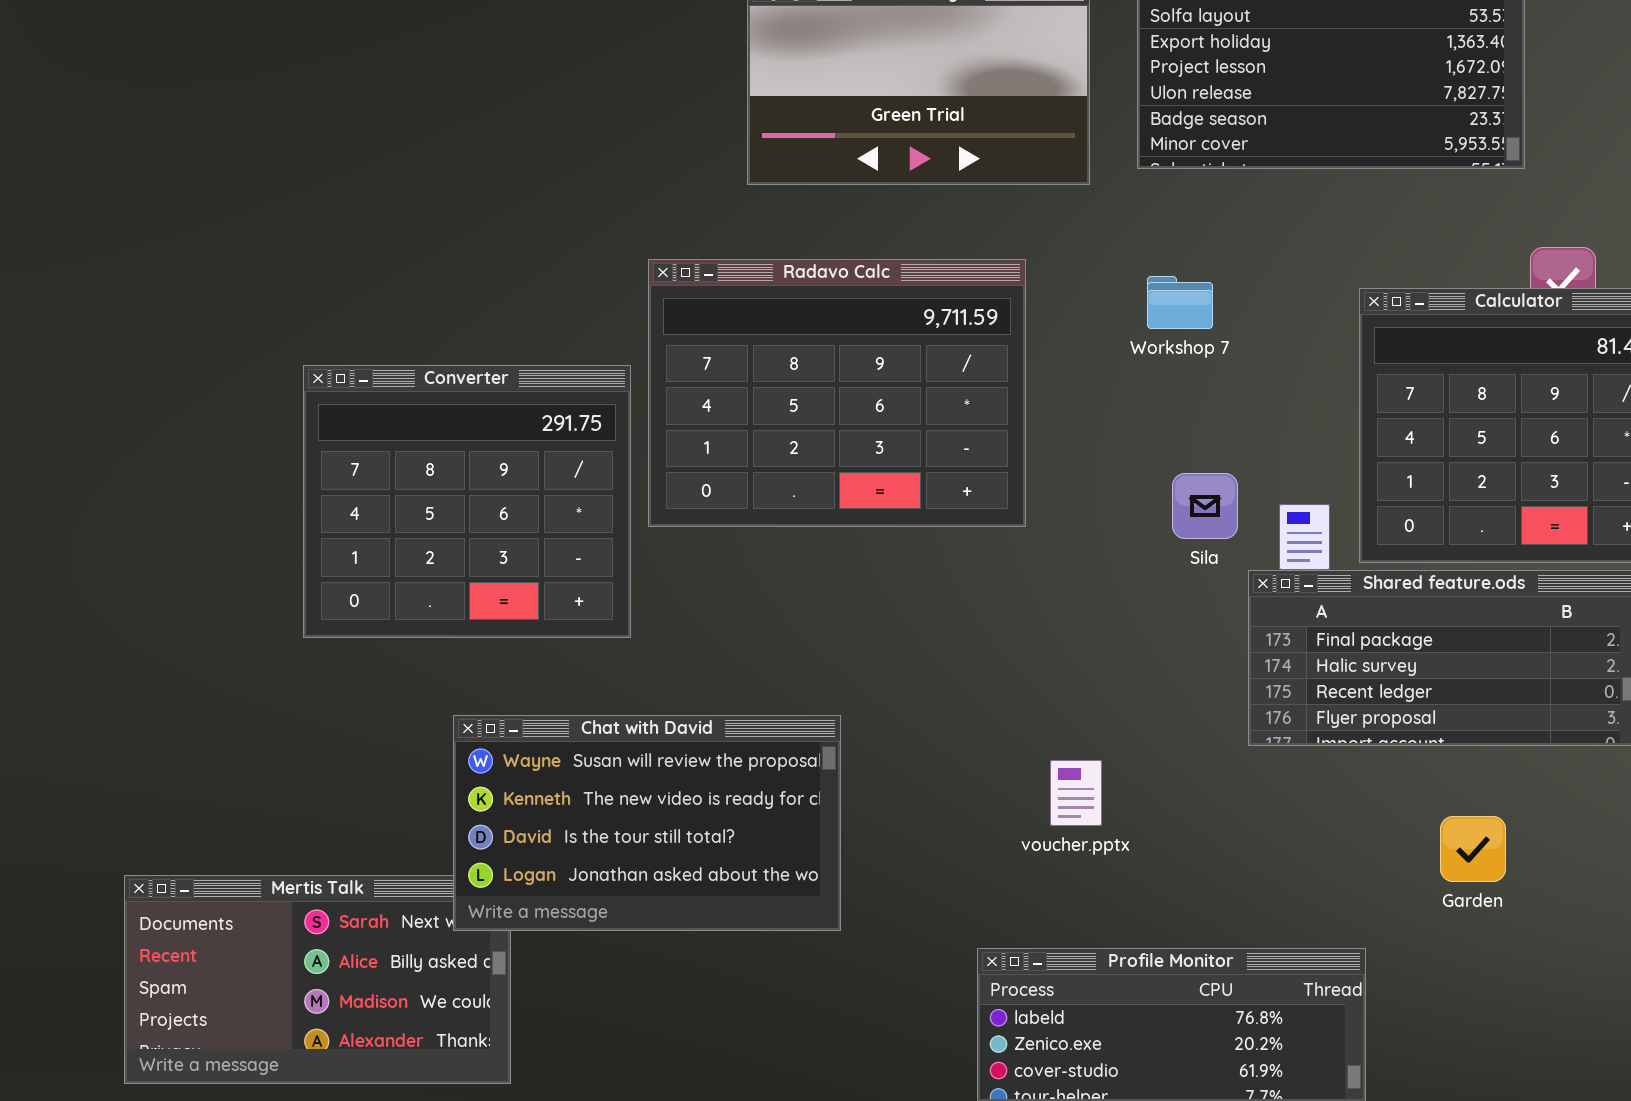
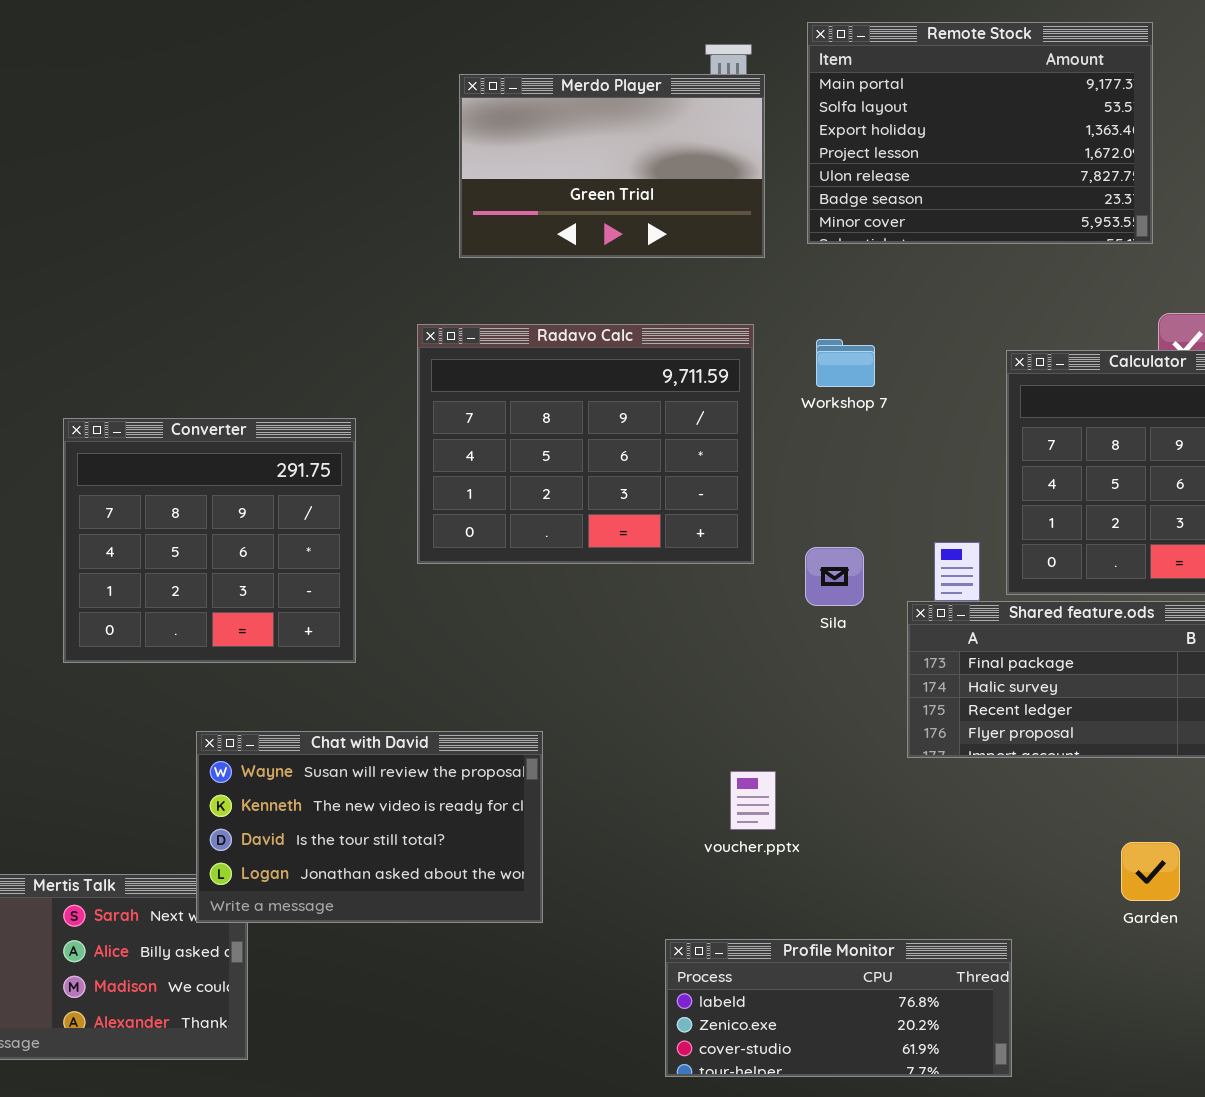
Radavo Calc: [648,259,1026,527] -> [417,324,754,564], moved
Sila: [1172,473,1238,539] -> [805,547,864,606], moved
Garden: [1440,816,1506,882] -> [1121,842,1180,901], moved

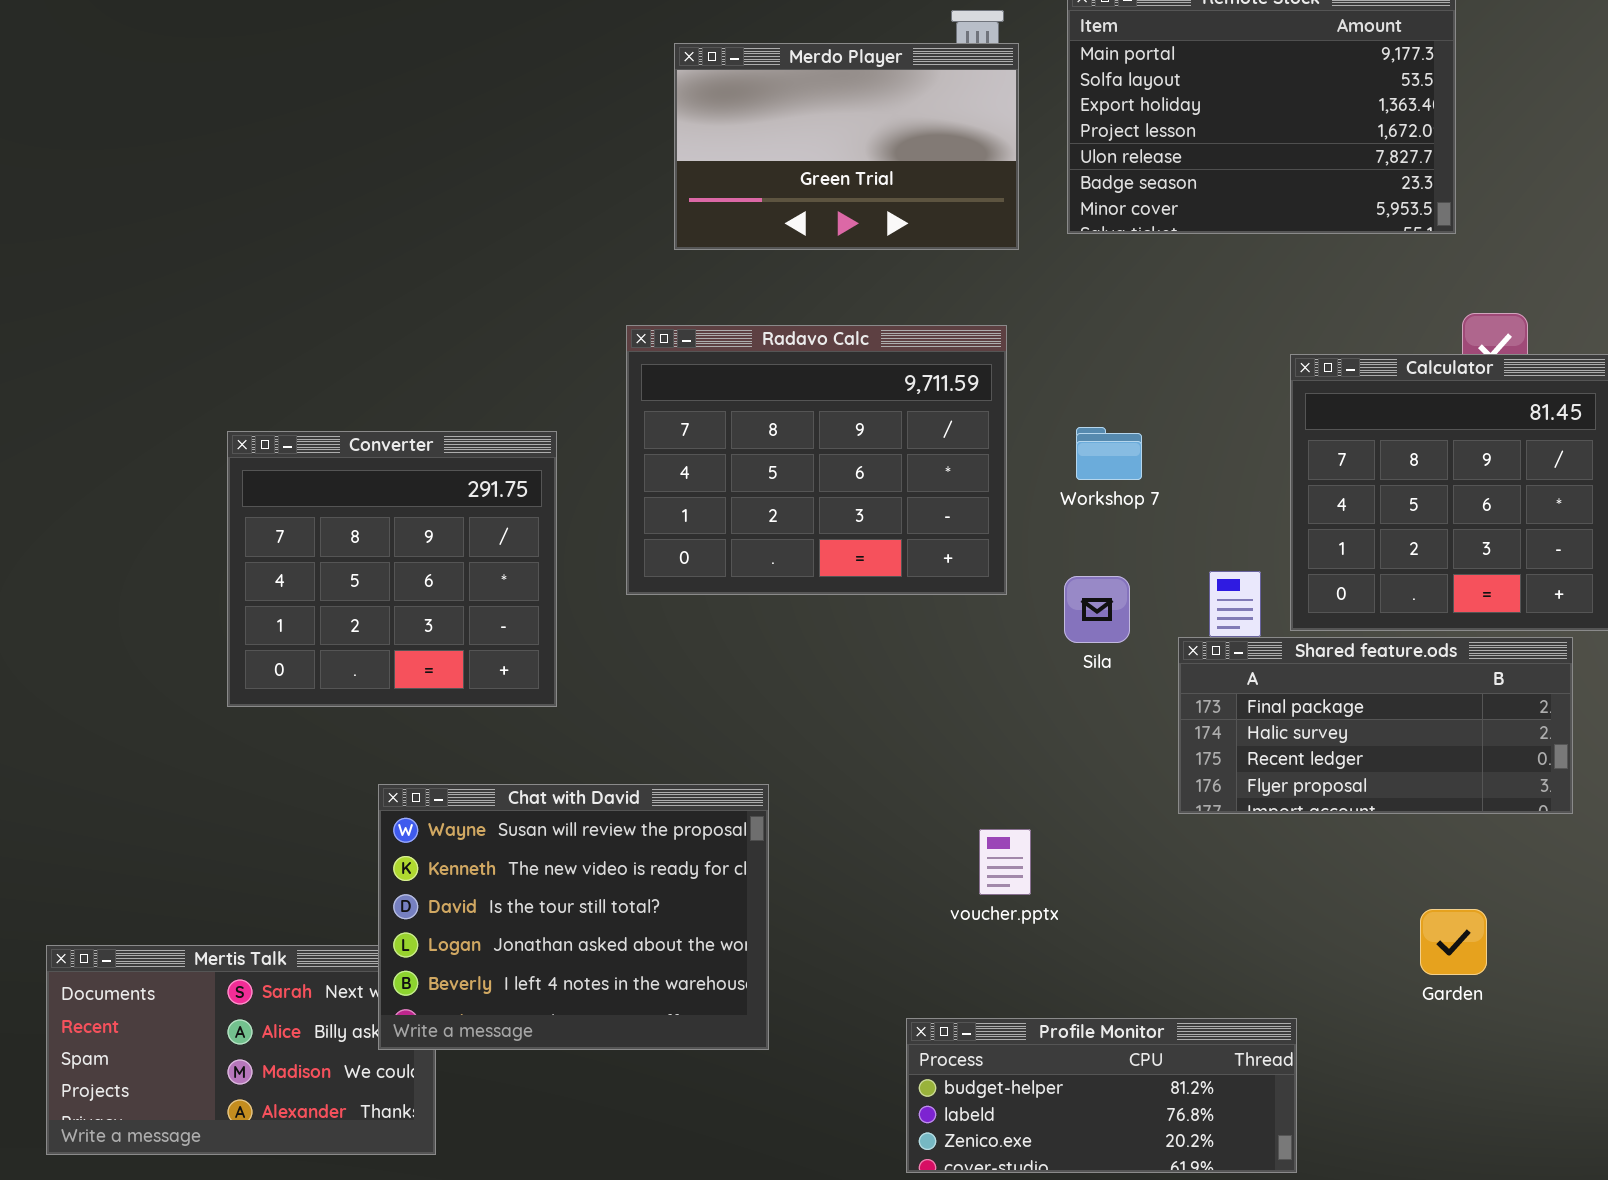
Workshop 7: [816,339,875,387] -> [1076,427,1142,480], moved
Chat with David: [196,731,543,923] -> [378,784,769,1050], resized
Profile Monitor: [665,939,1012,1077] -> [906,1018,1297,1173], scrolled up 1 row

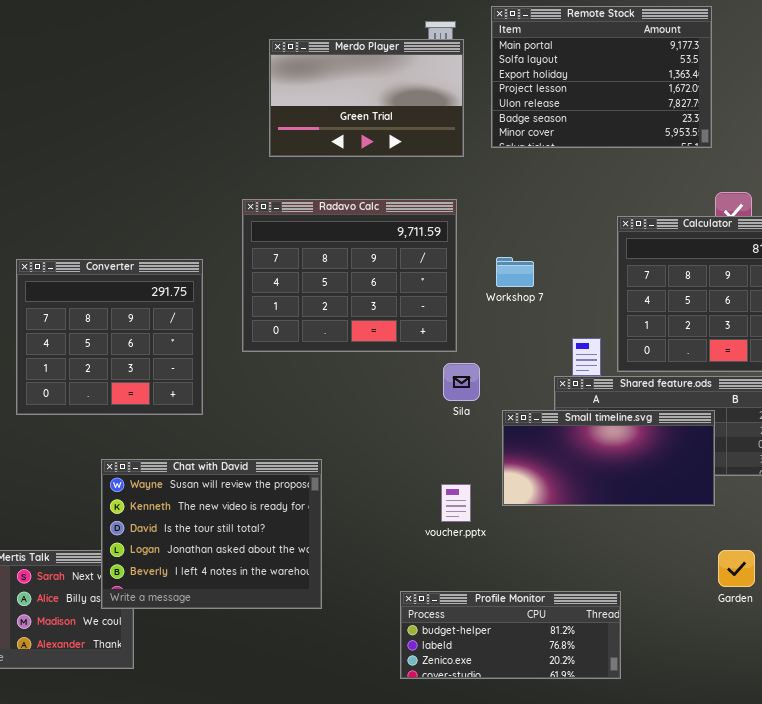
Sila: [1064,576,1130,643] -> [443,363,480,401], moved
Small timeline.svg: none -> [502,410,715,506], opened
Garden: [1420,909,1487,975] -> [718,550,755,587], moved

